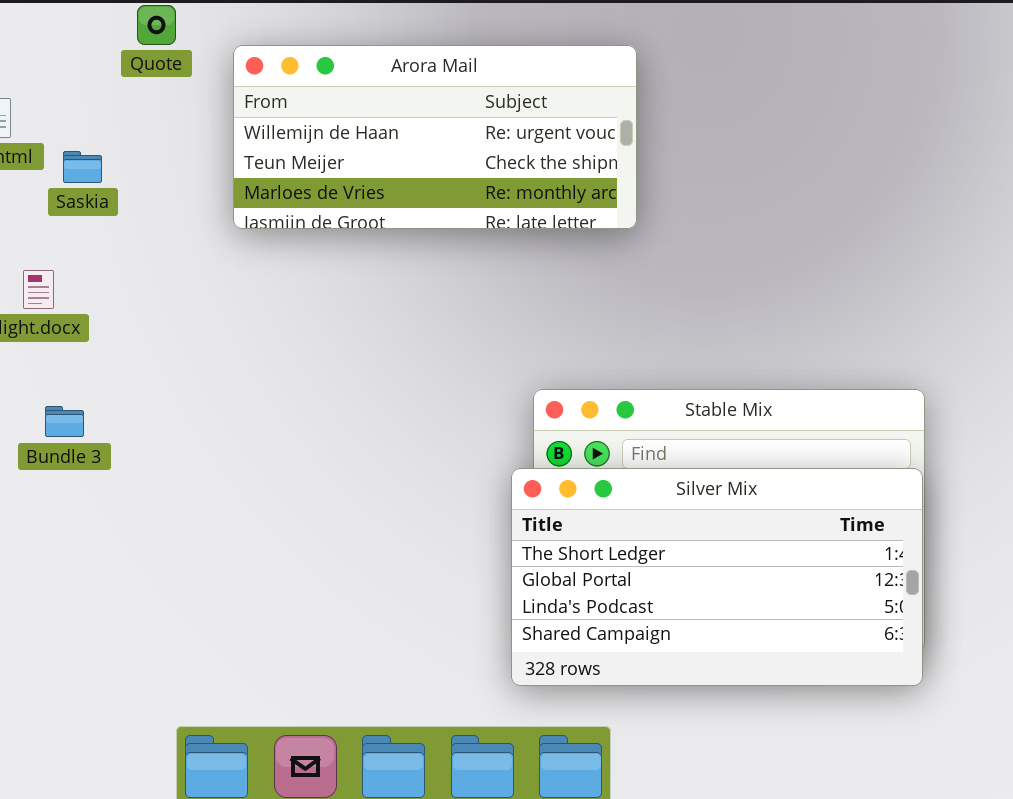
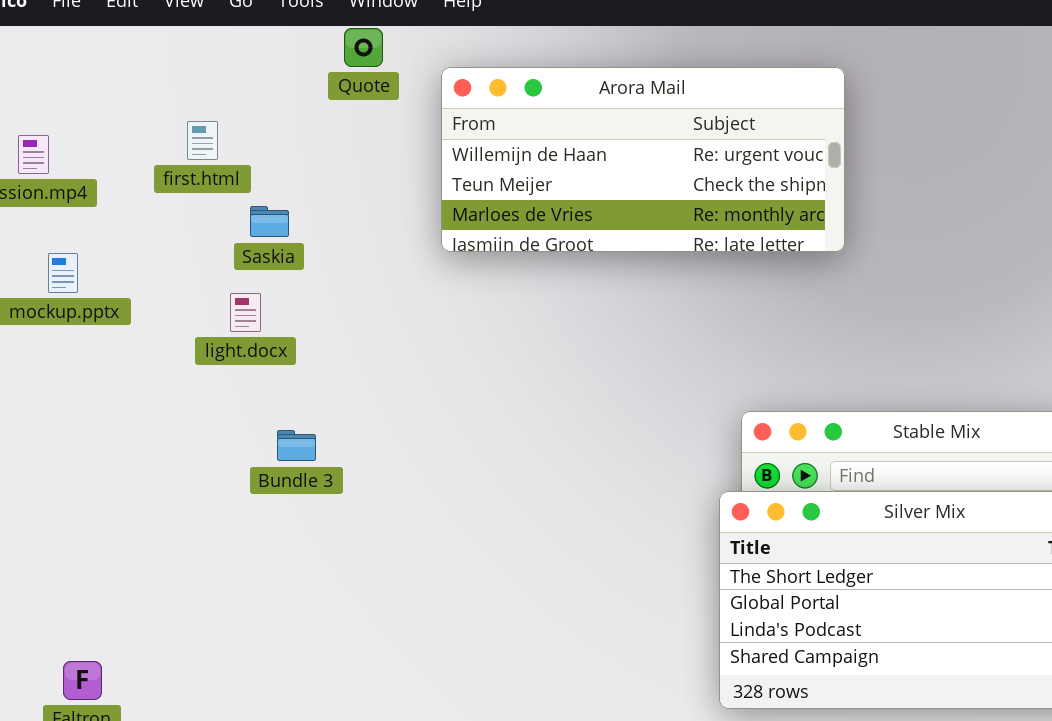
Saskia: [63,151,102,183] -> [250,206,289,237], moved
Bundle 3: [45,406,84,437] -> [277,430,316,461], moved

